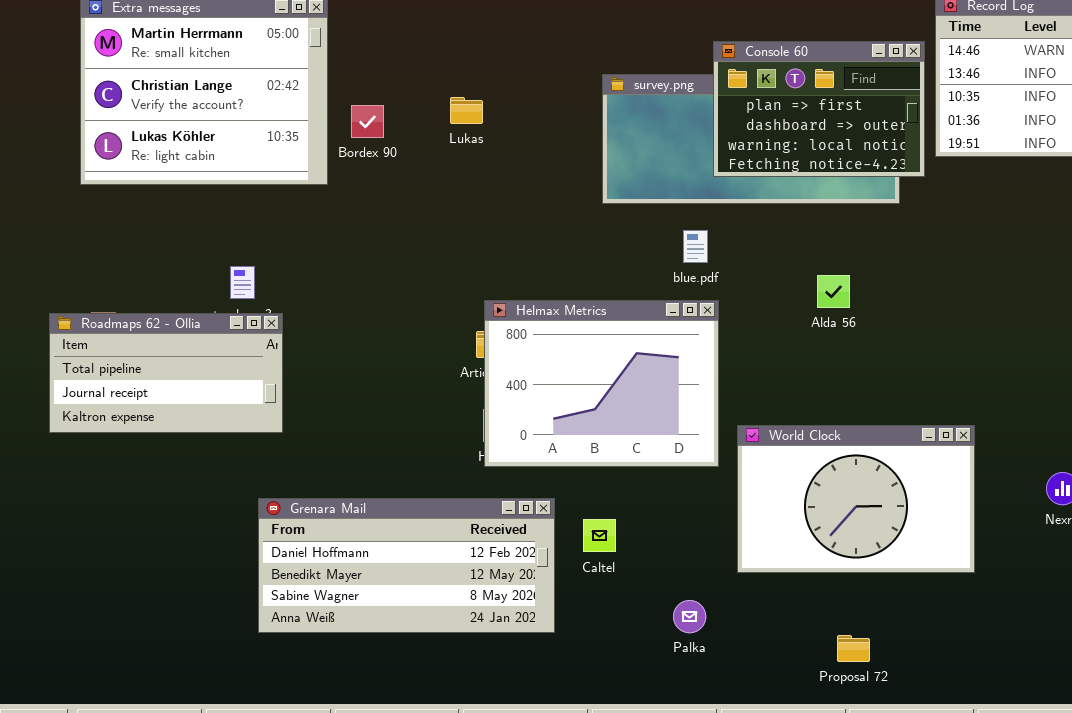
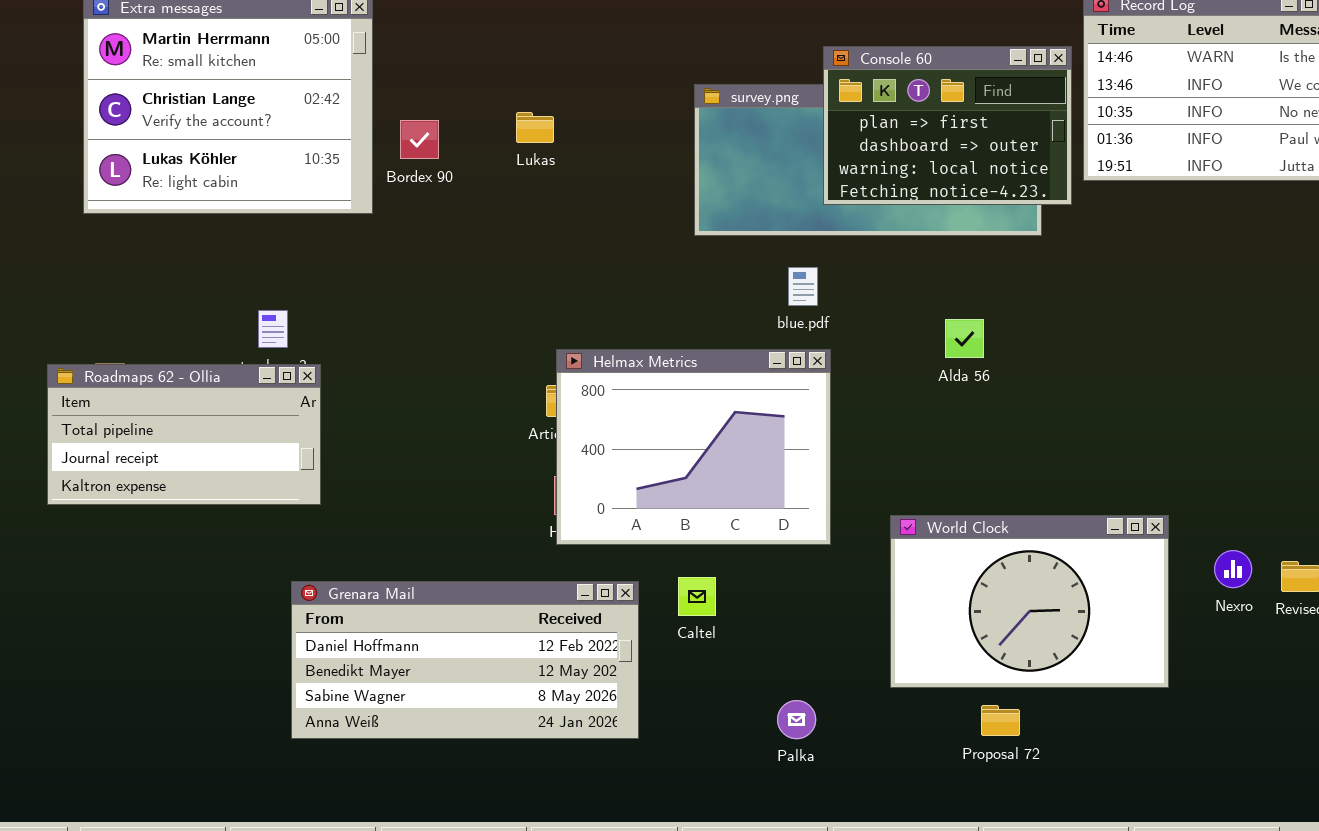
World Clock: [737,425,975,573] -> [890,515,1169,688], moved
Caltel: [583,519,616,552] -> [678,577,716,616], moved
Proposal 72: [837,635,870,662] -> [981,705,1020,736], moved

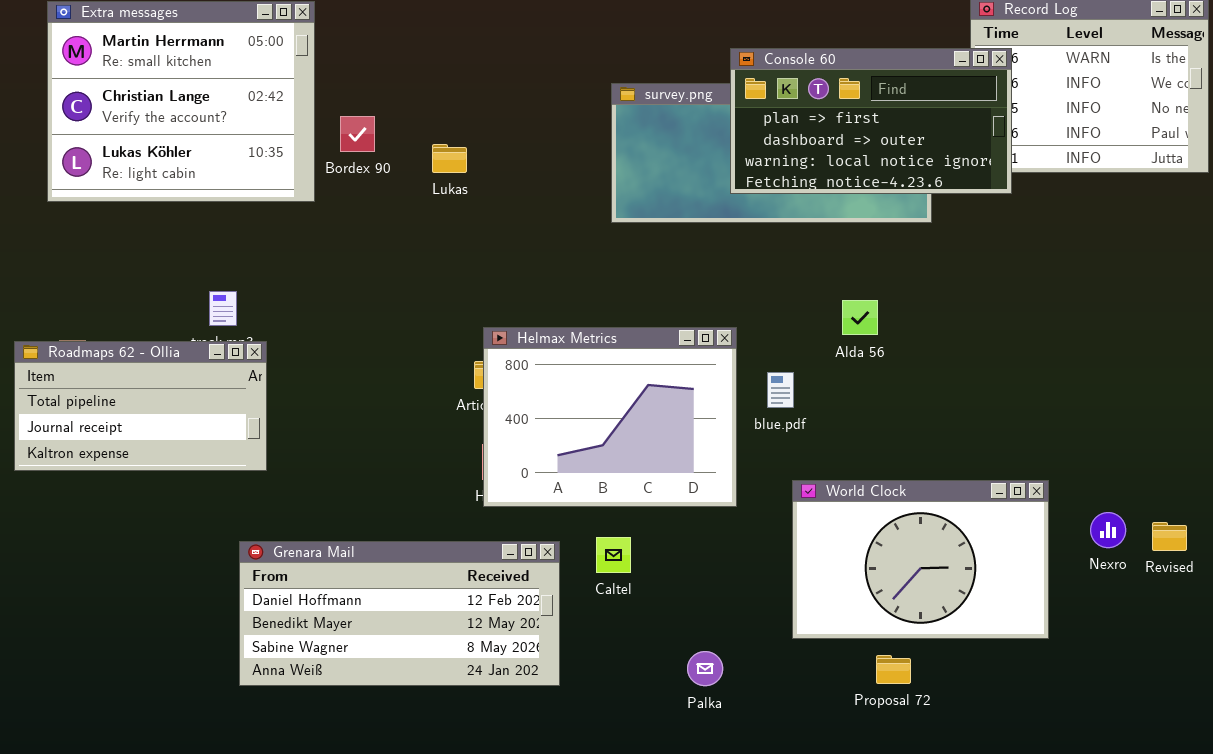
Console 60: [823,46,1072,205] -> [730,48,1012,194], resized
Lukas: [516,112,554,143] -> [432,144,467,173], moved
blue.pdf: [788,267,818,306] -> [767,372,794,408], moved

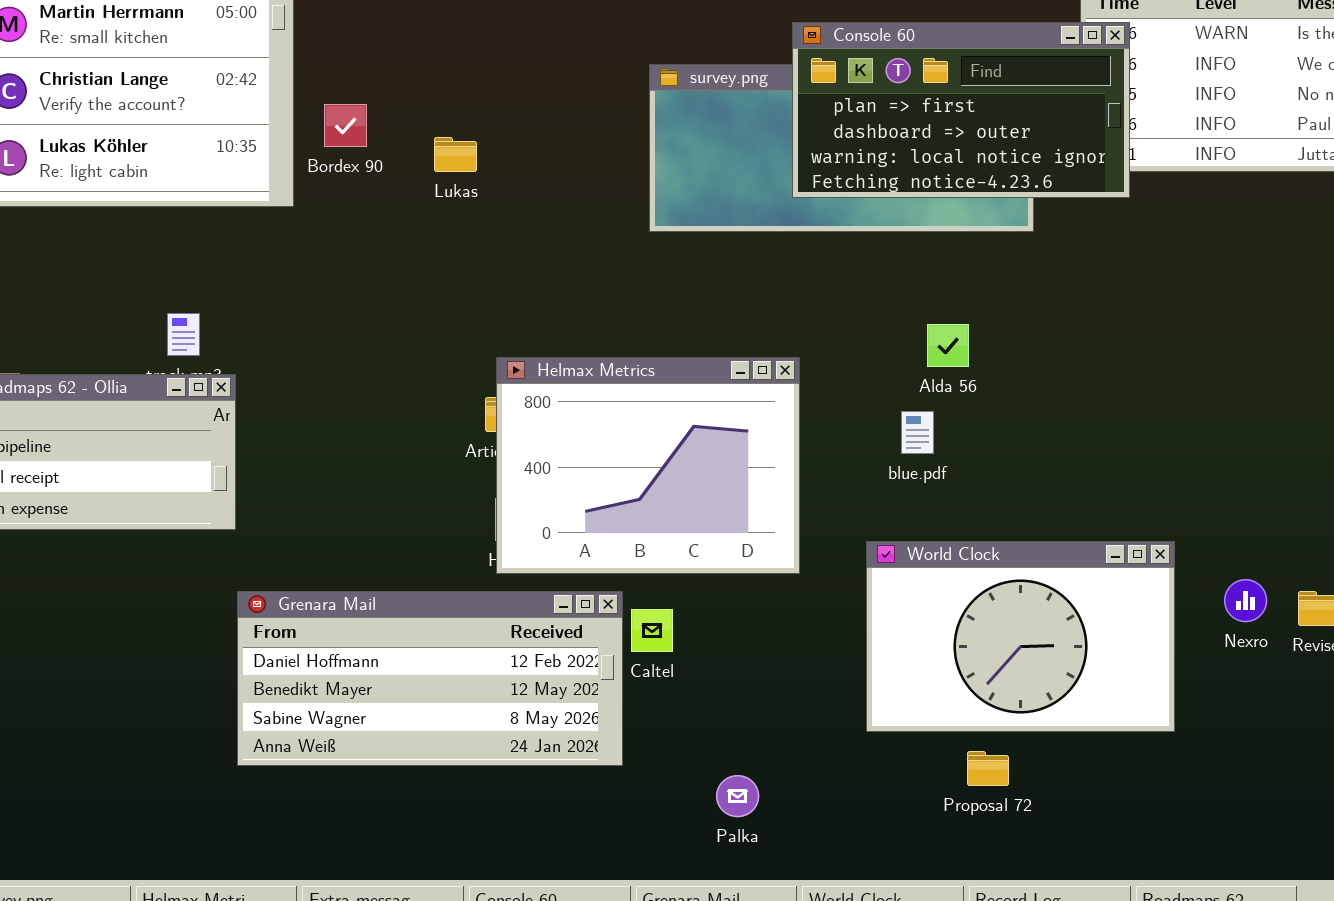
blue.pdf: [767,372,794,408] -> [901,411,934,454], moved
Grenara Mail: [239,541,560,686] -> [237,591,623,766], moved
Palka: [687,651,723,686] -> [716,775,759,817], moved

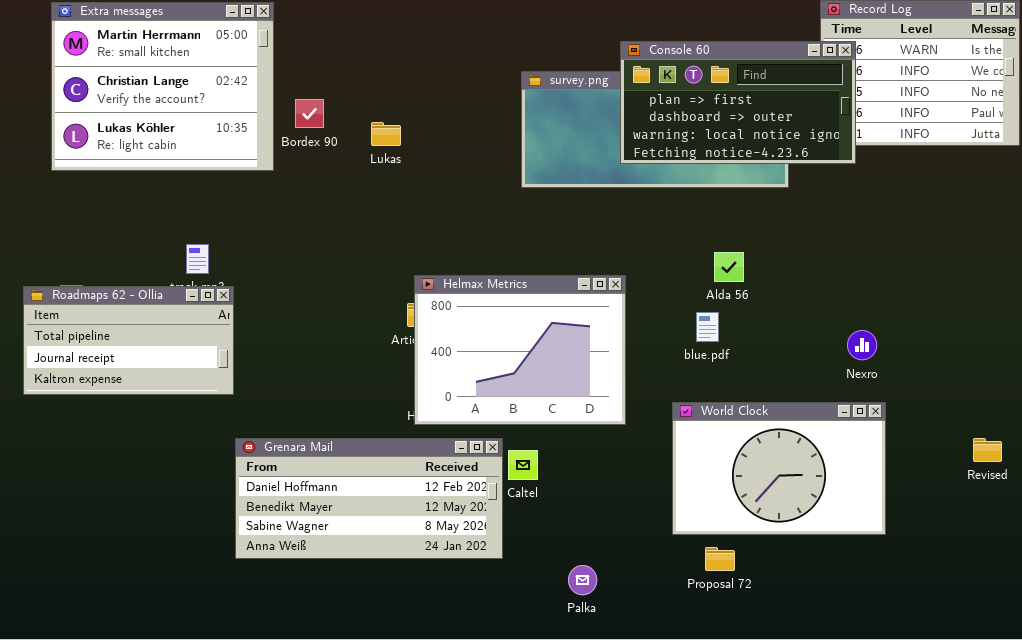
Nexro: [1224,579,1267,622] -> [847,330,877,360], moved
Proposal 72: [967,751,1009,786] -> [705,547,735,571], moved

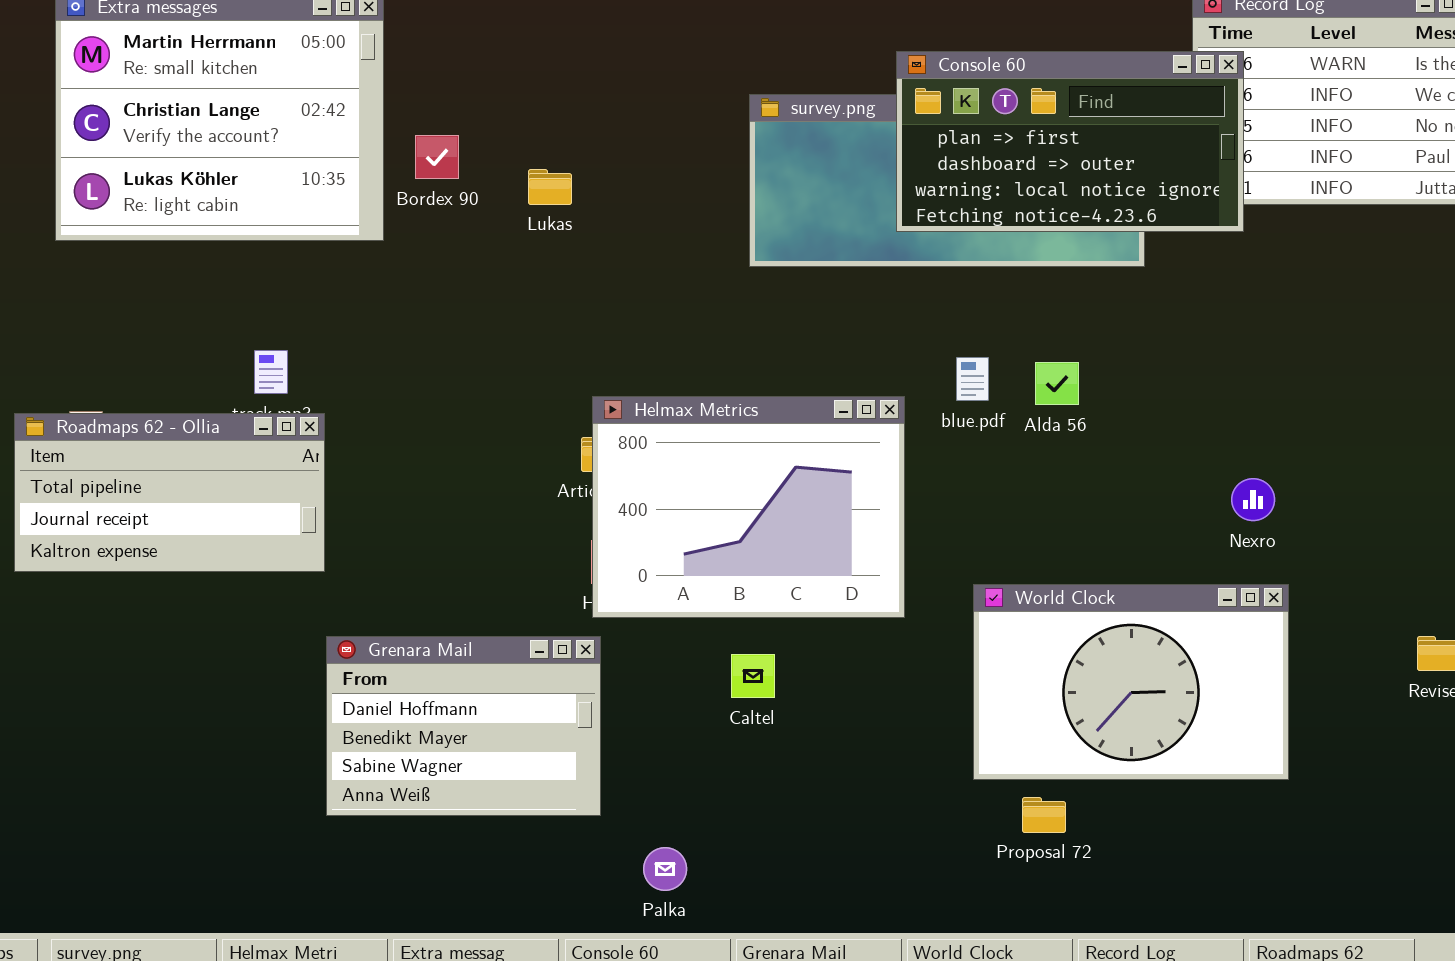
blue.pdf: [696,312,719,342] -> [956,357,989,401], moved
Grenara Mail: [235,438,503,559] -> [326,636,601,816], resized
Palka: [568,565,597,595] -> [643,847,687,891], moved

